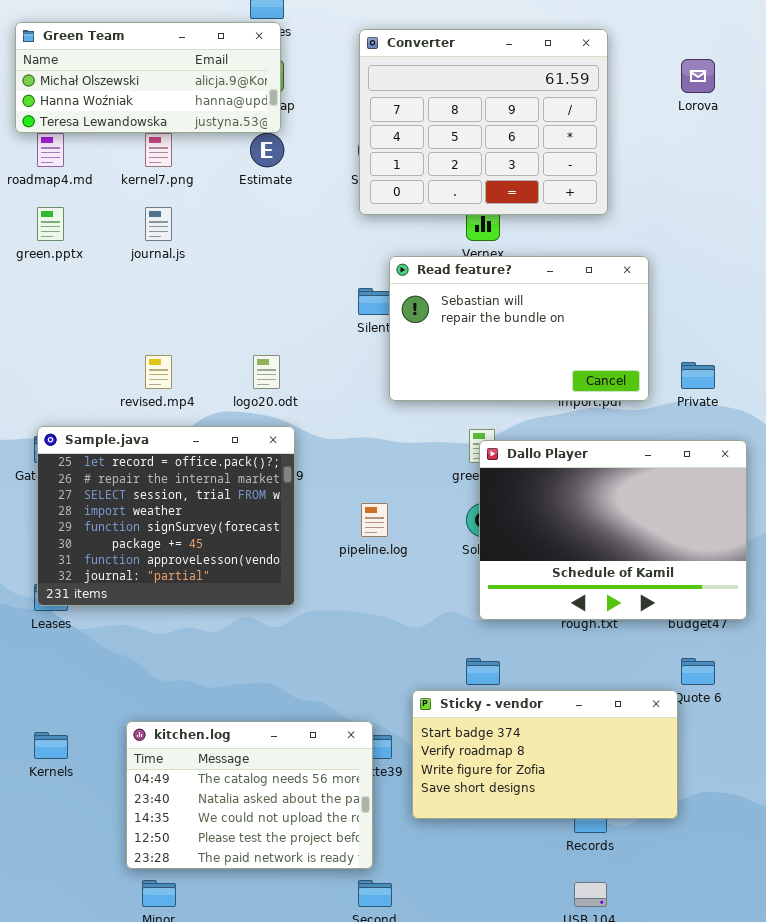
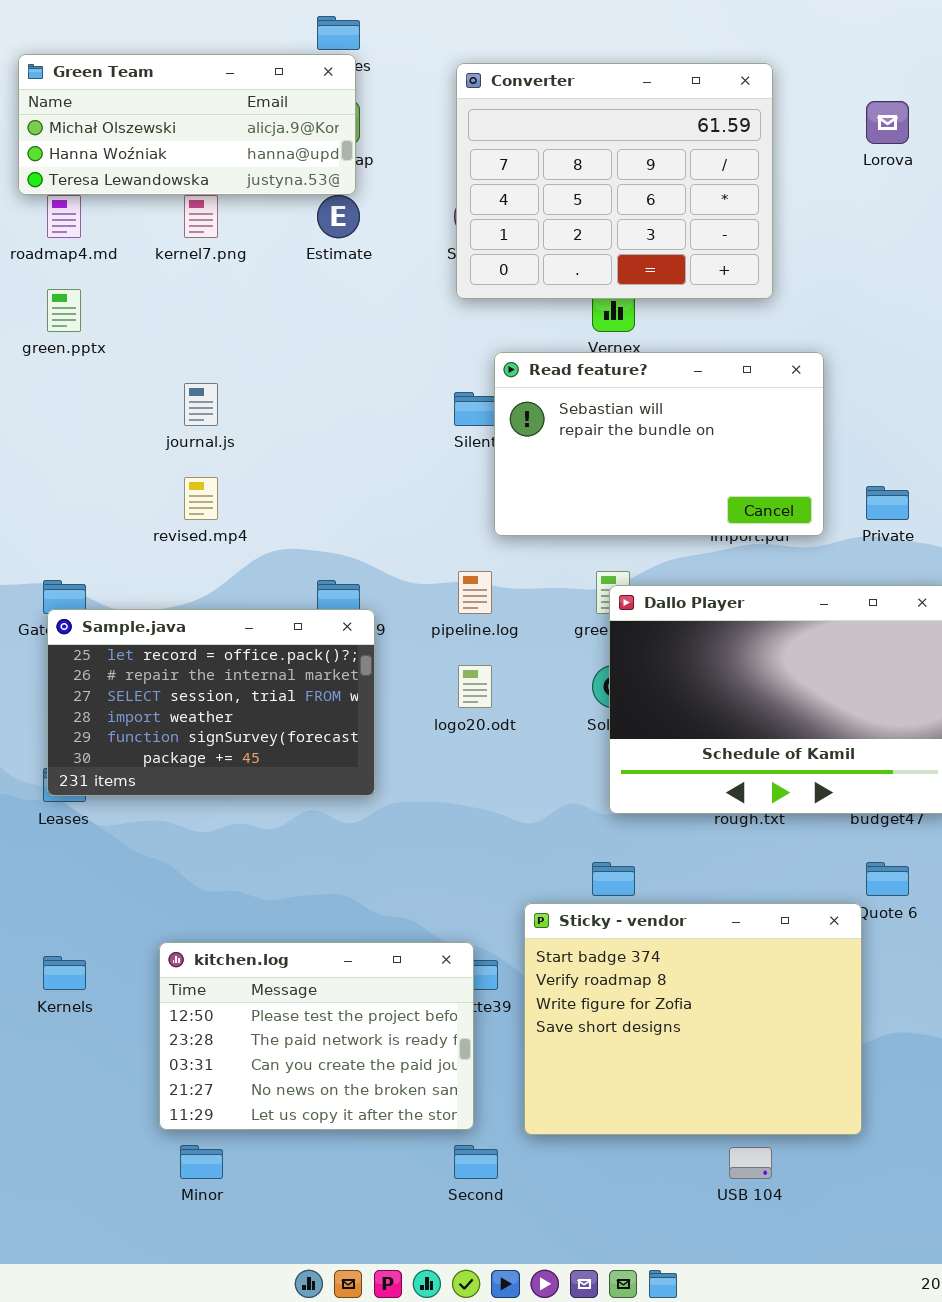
journal.js: [145,207,172,241] -> [184,383,218,426], moved
logo20.odt: [253,355,280,389] -> [458,665,492,708], moved
Sample.java: [37,426,295,606] -> [47,609,375,796], resized
pipeline.log: [361,503,388,537] -> [458,571,492,614], moved
Sticky - vendor: [412,690,678,819] -> [524,903,862,1135], resized
kitchen.log: [126,721,373,869] -> [159,942,474,1130], scrolled down 3 rows

